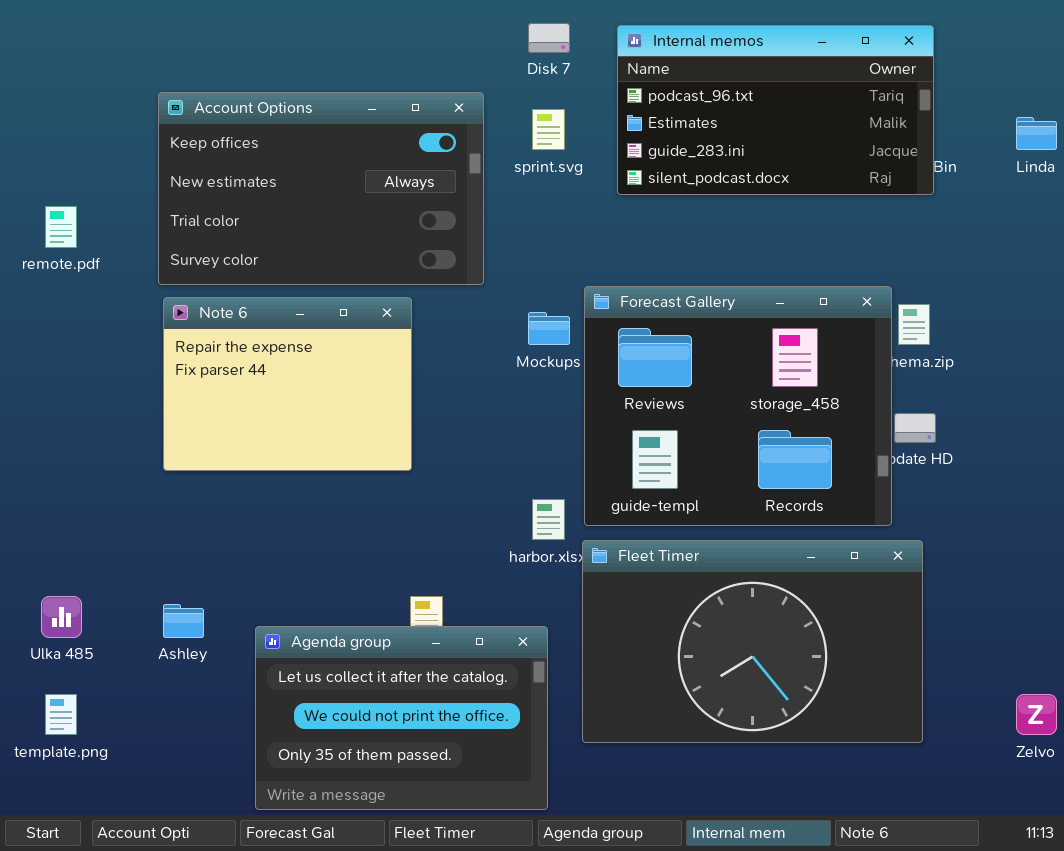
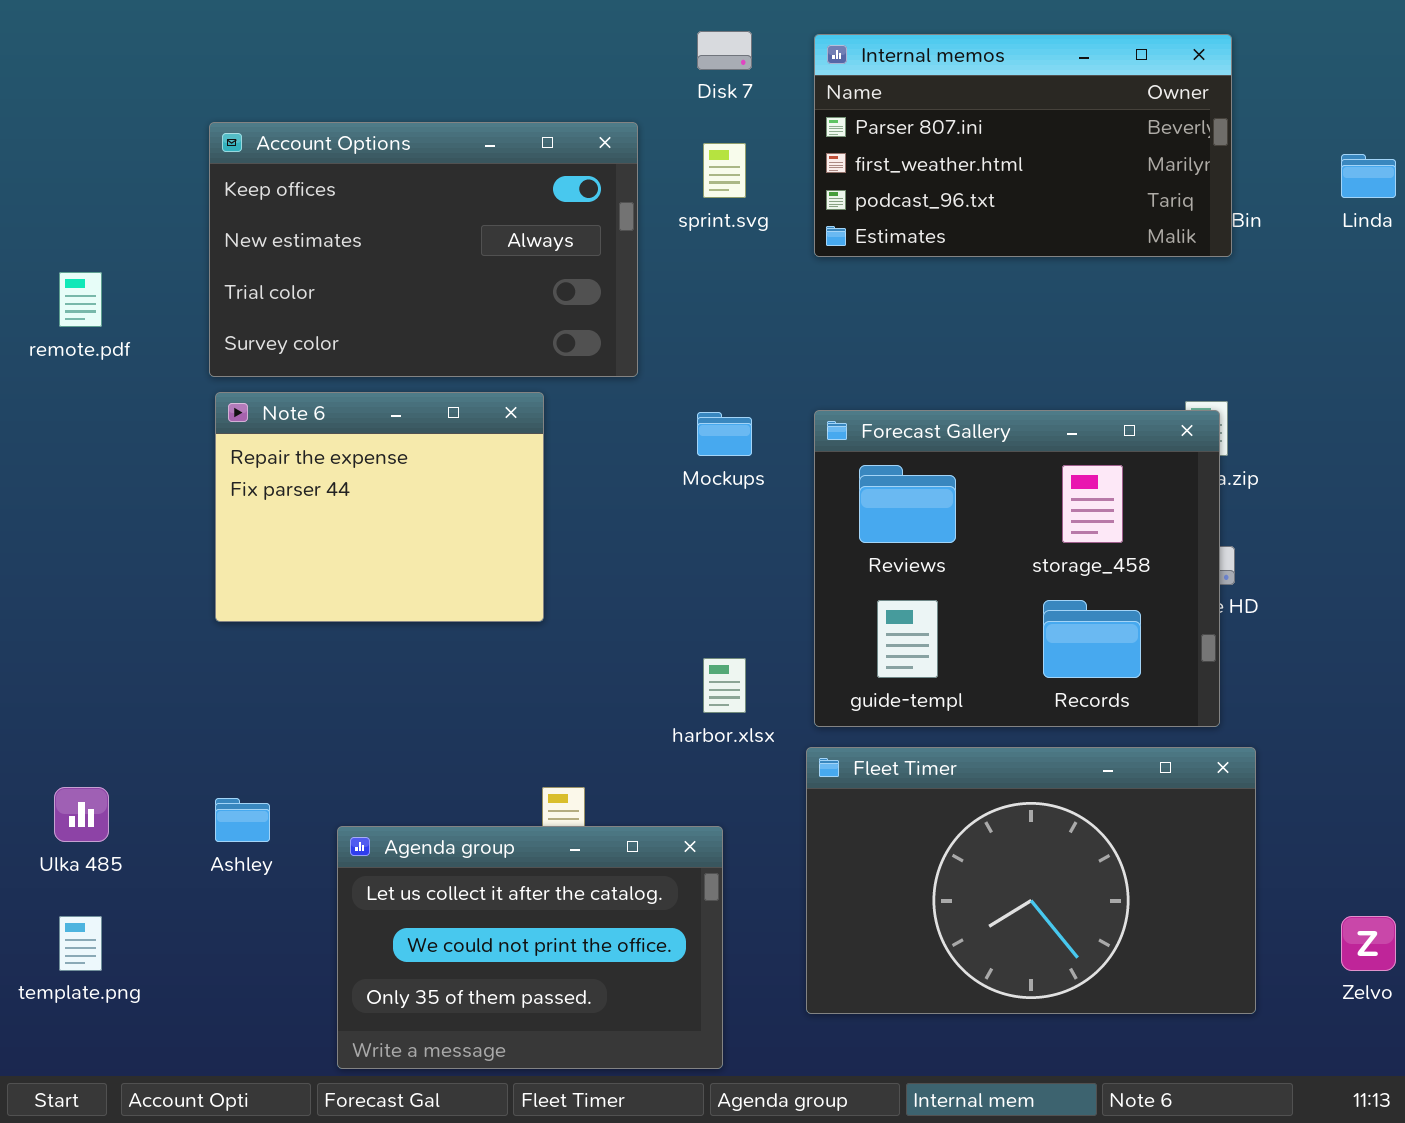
Internal memos: [617,25,934,195] -> [814,34,1232,257], scrolled up 2 rows
Forecast Gallery: [584,286,892,526] -> [814,410,1220,727], moved
Fleet Timer: [582,540,923,743] -> [806,747,1256,1014], moved

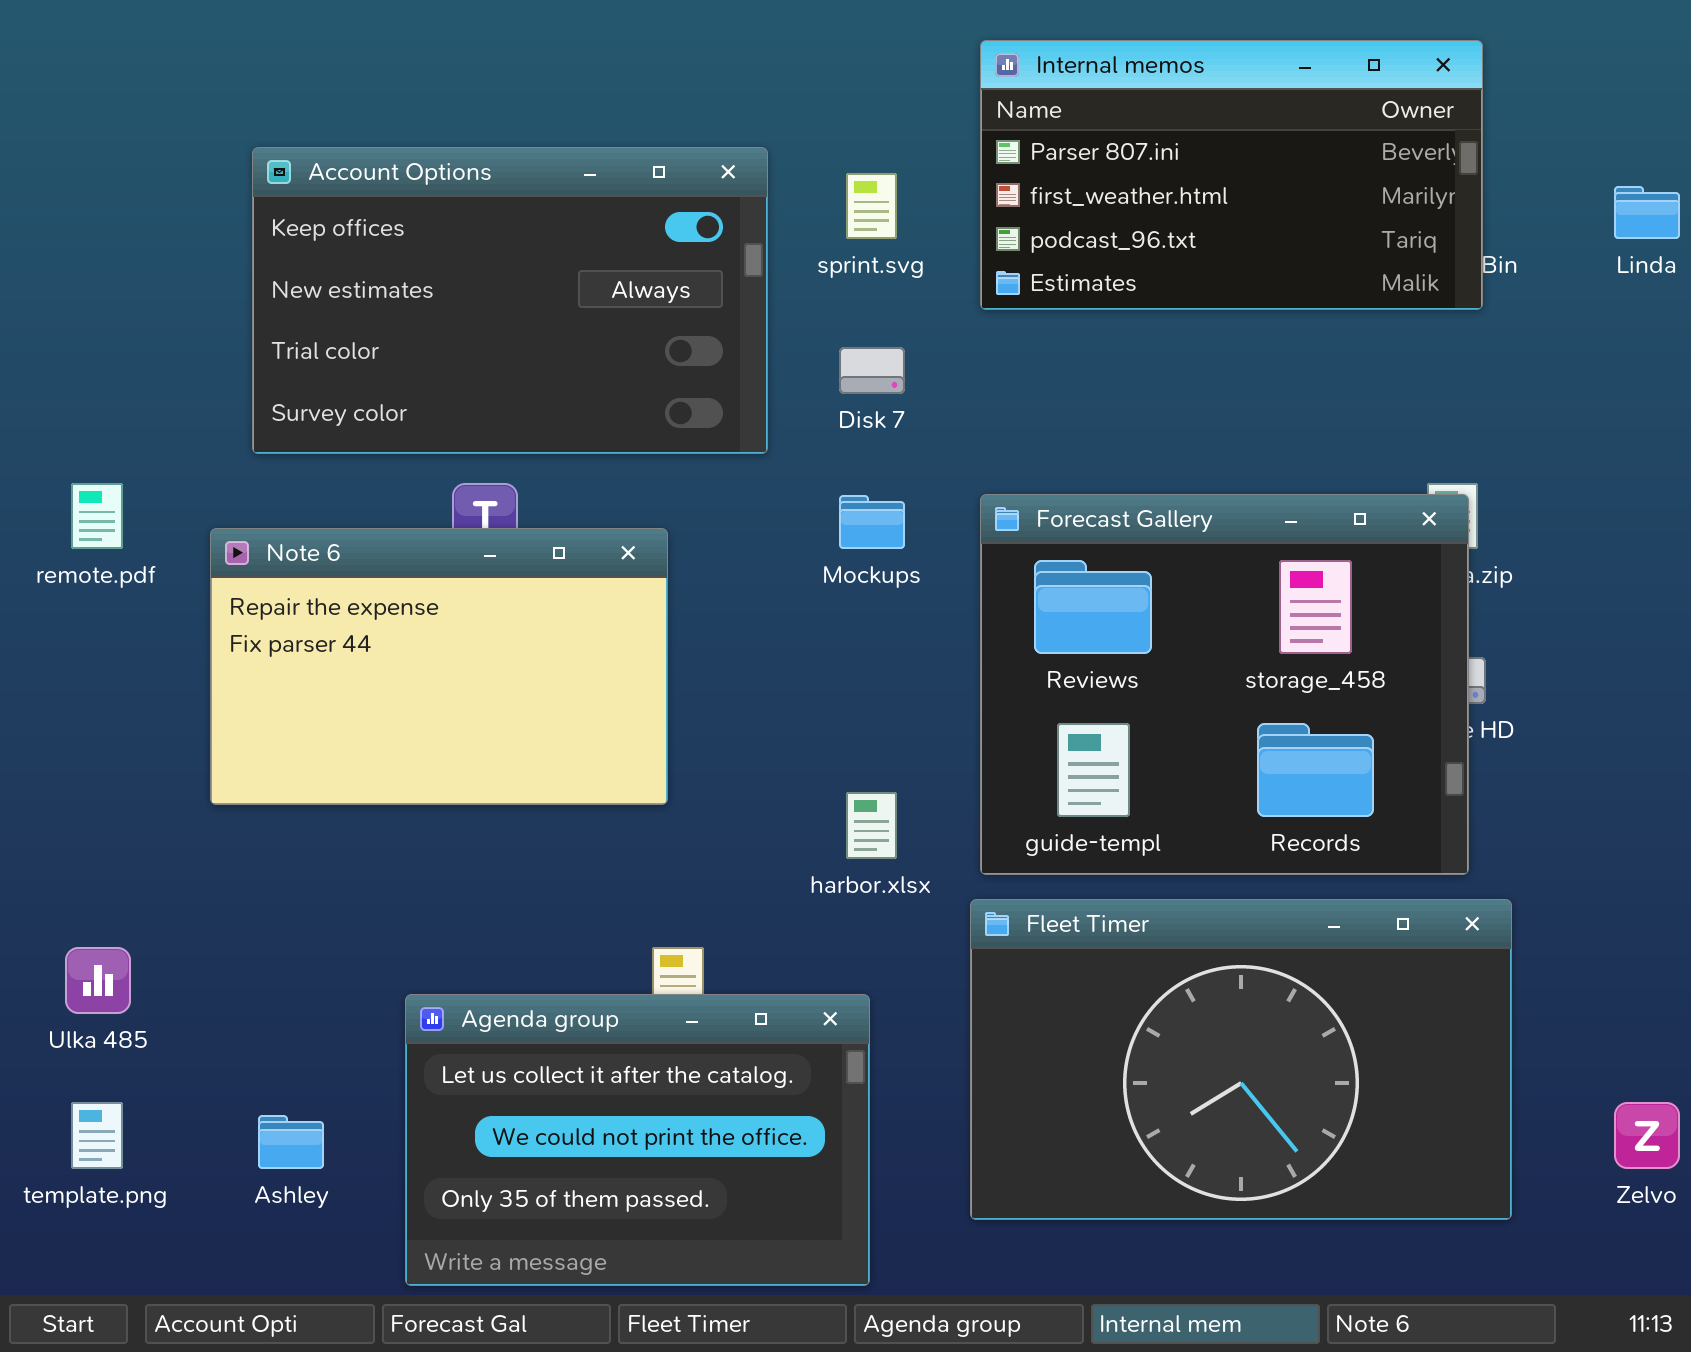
Disk 7: [697,31,752,70] -> [839,347,905,394], moved
remote.pdf: [59,272,102,327] -> [71,483,123,549], moved
Note 6: [215,392,544,622] -> [210,528,668,805], moved, resized
Ashley: [215,798,270,842] -> [258,1115,324,1169], moved

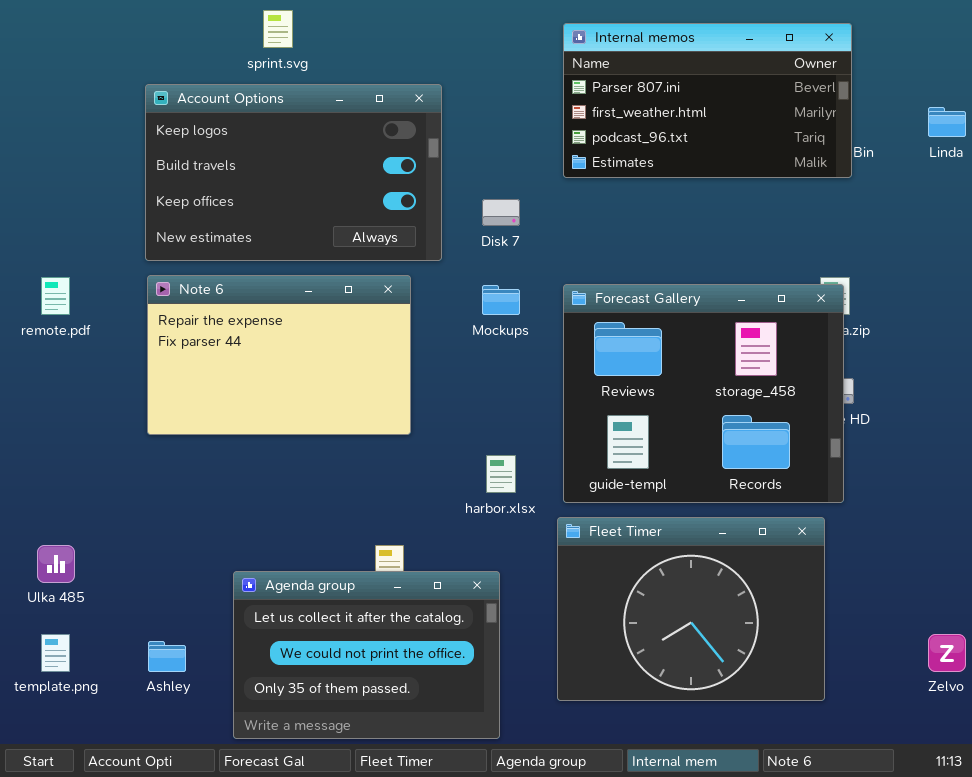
Account Options: [252,147,768,454] -> [145,84,442,261], scrolled up 2 rows
sprint.svg: [846,173,897,239] -> [263,10,293,48], moved
Note 6: [210,528,668,805] -> [147,275,411,435], moved
Fleet Timer: [970,899,1512,1220] -> [557,517,825,701], resized

